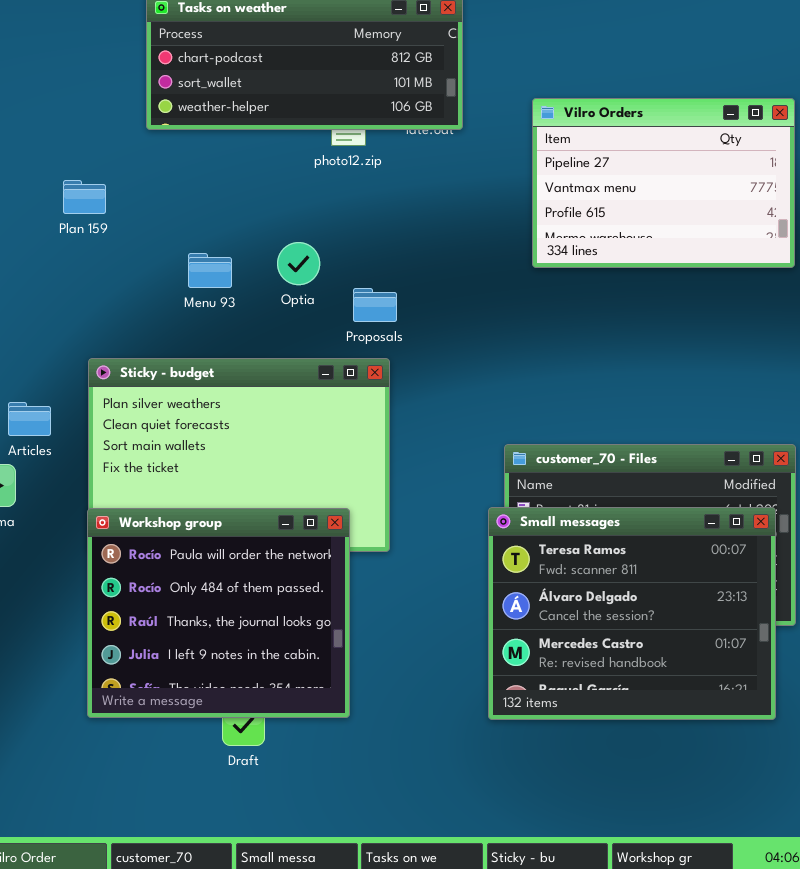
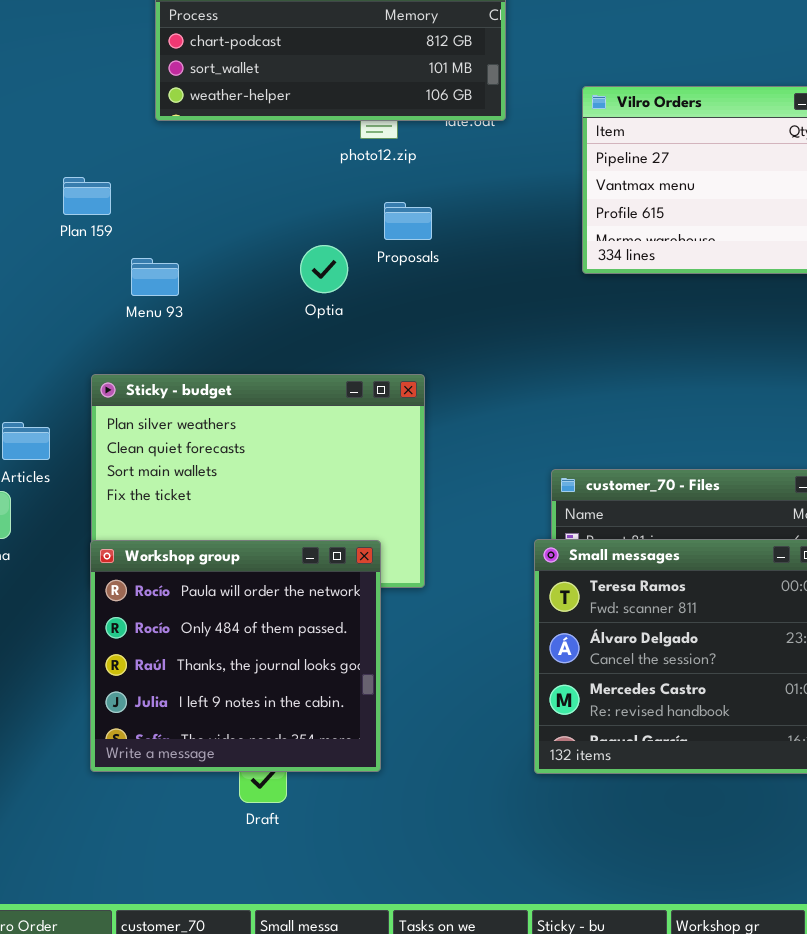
Menu 93: [188,253,232,288] -> [131,258,179,296], moved
Proposals: [353,288,397,322] -> [384,202,432,240], moved

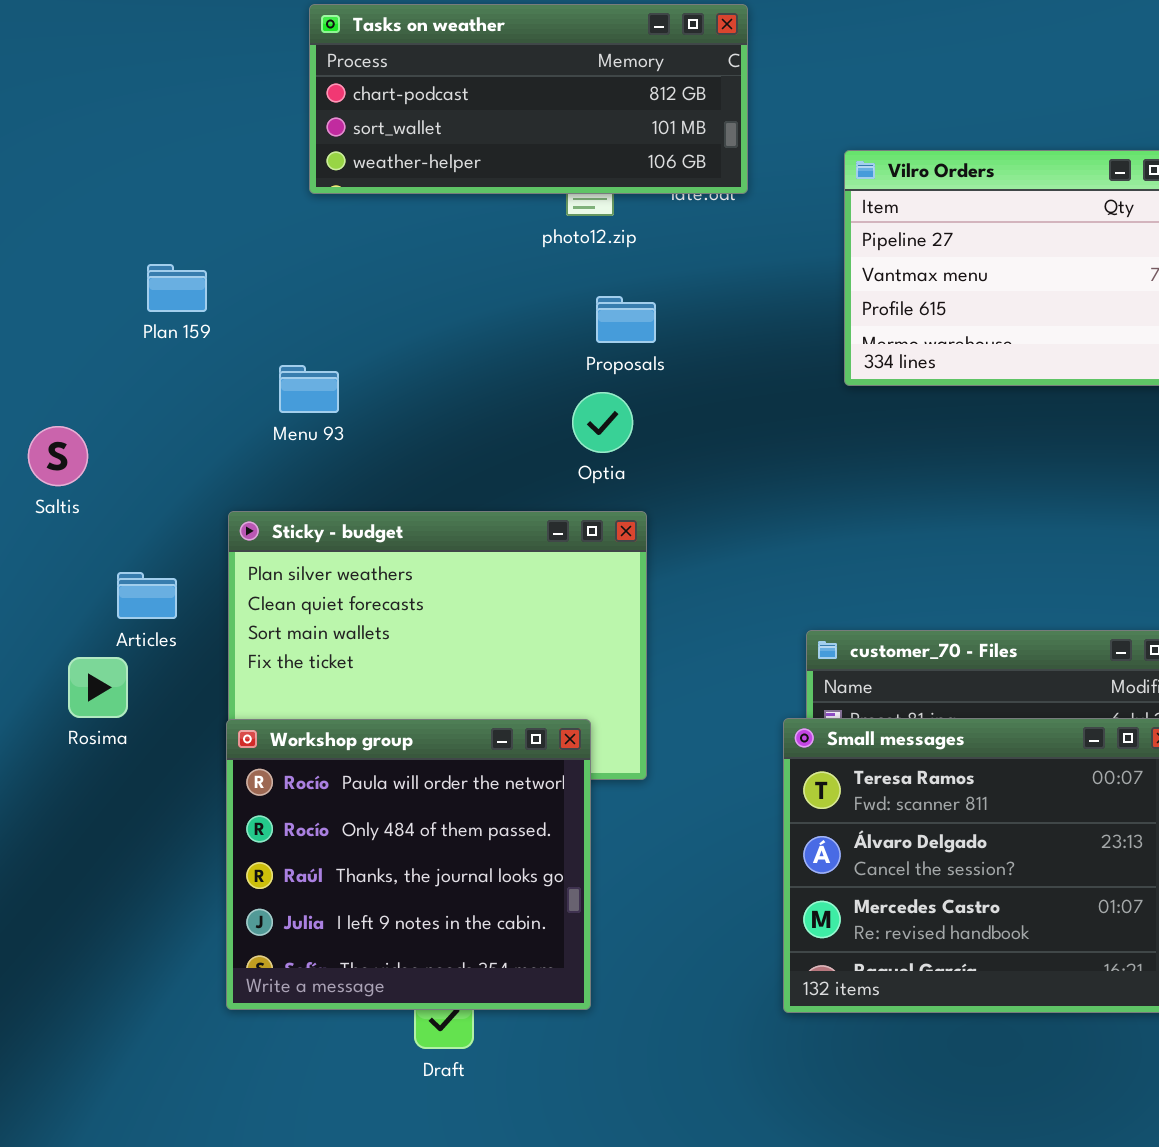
Plan 159: [63,177,111,215] -> [147,264,207,312], moved
Optia: [300,245,348,293] -> [572,392,633,453], moved

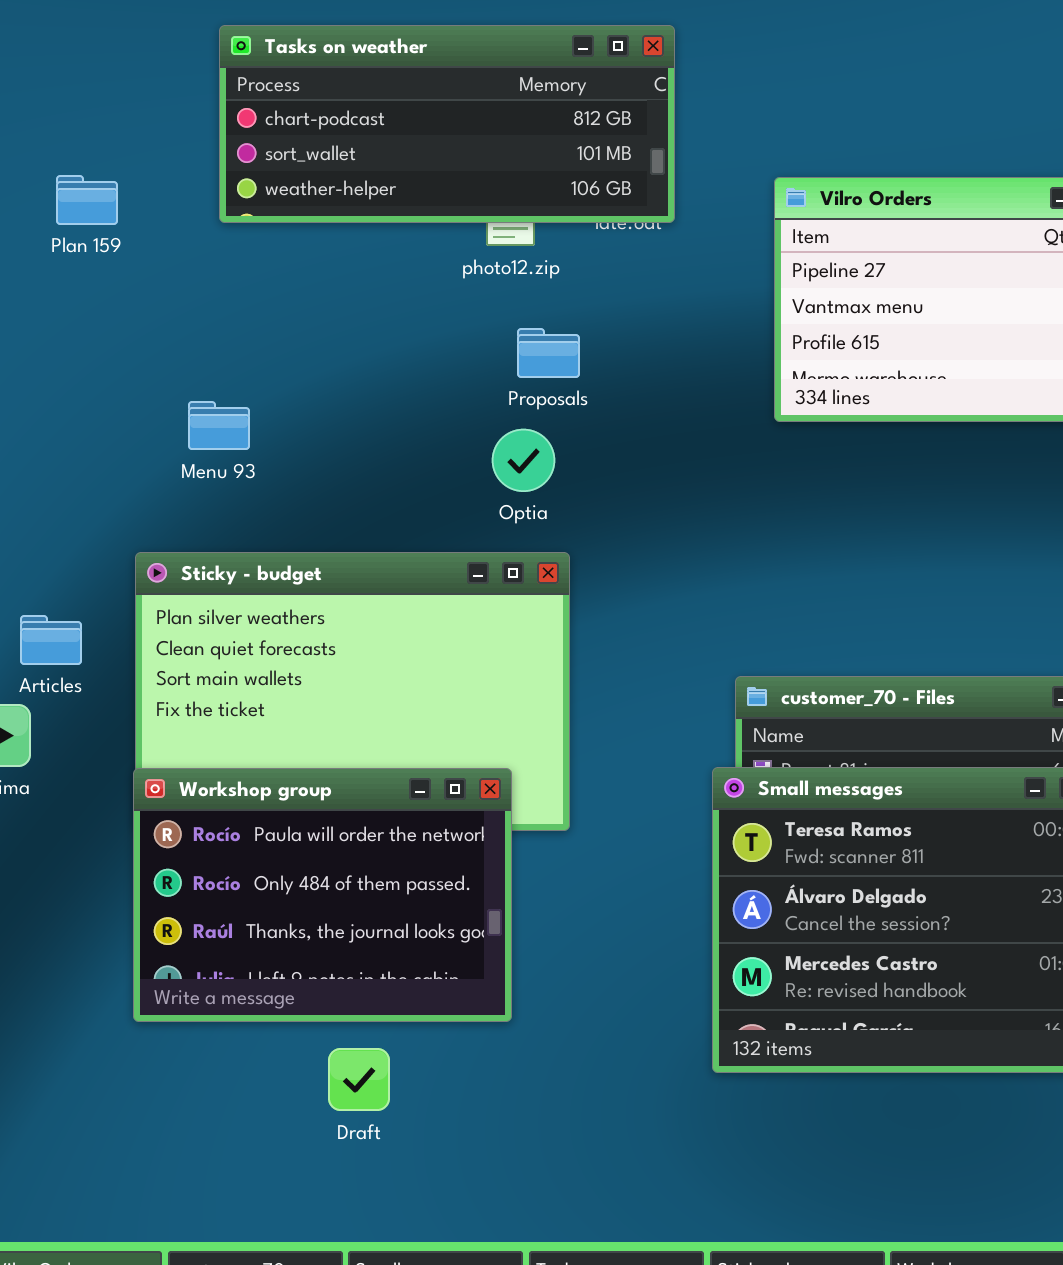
Plan 159: [147,264,207,312] -> [56,175,118,225], moved
Workshop group: [226,719,591,1010] -> [133,768,512,1022], resized

